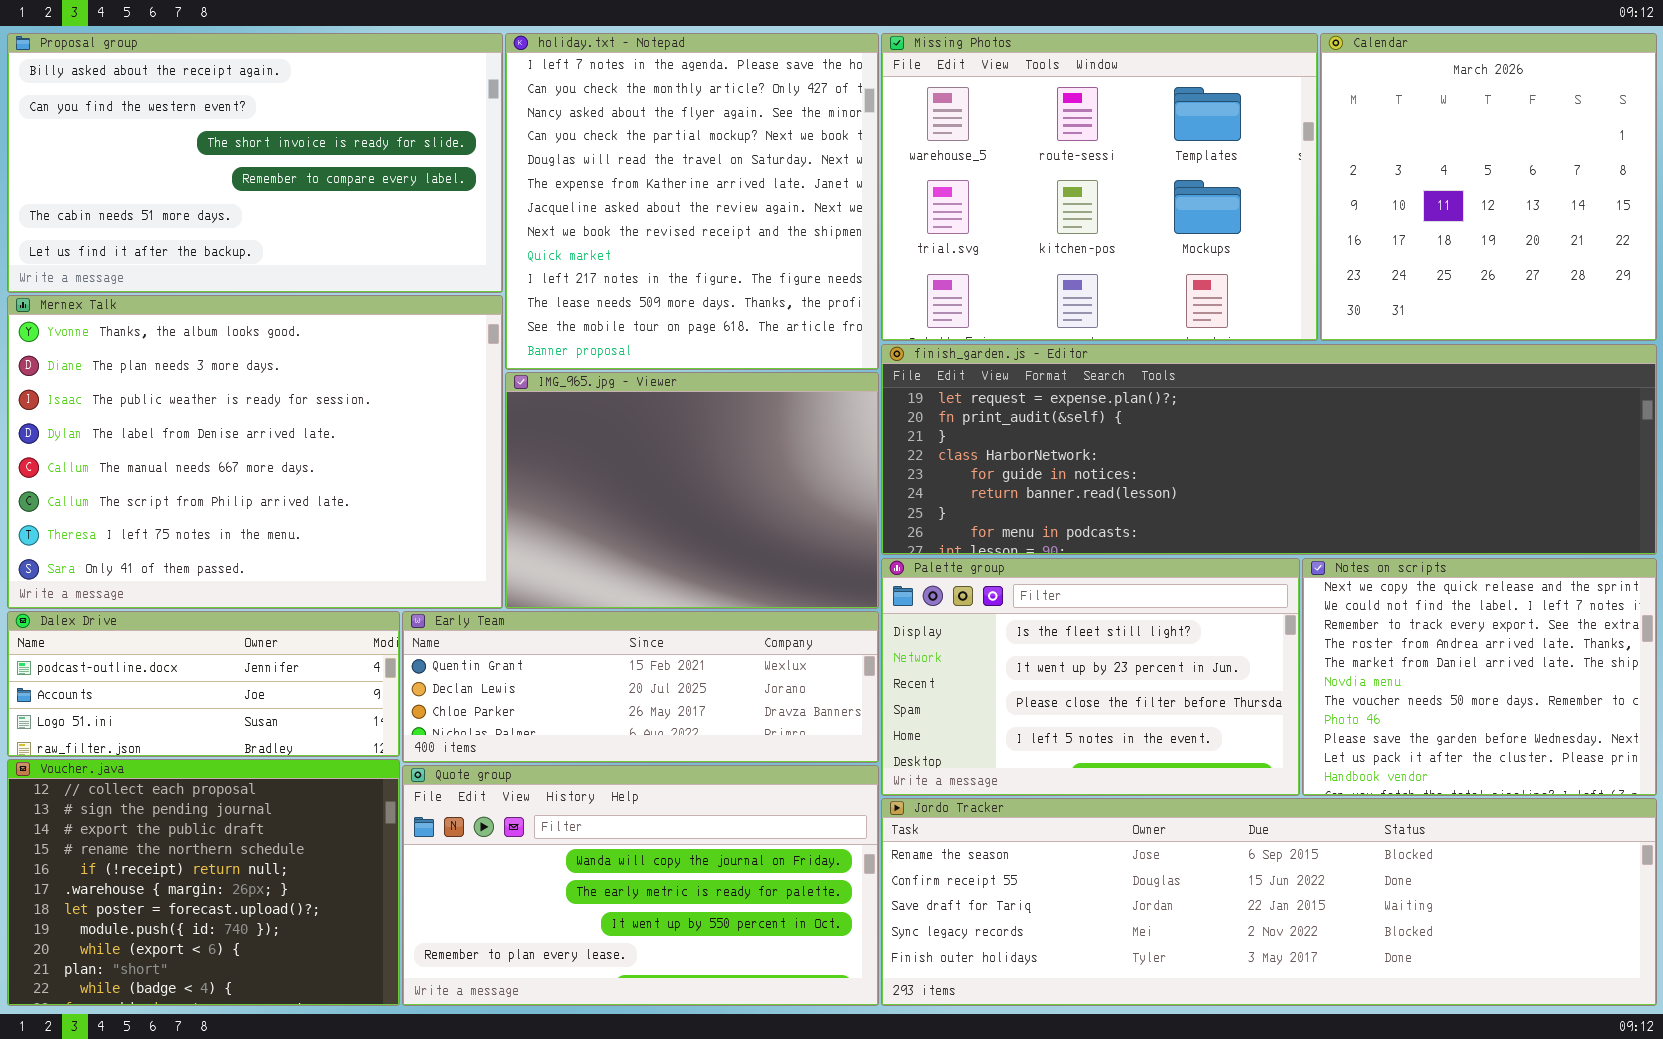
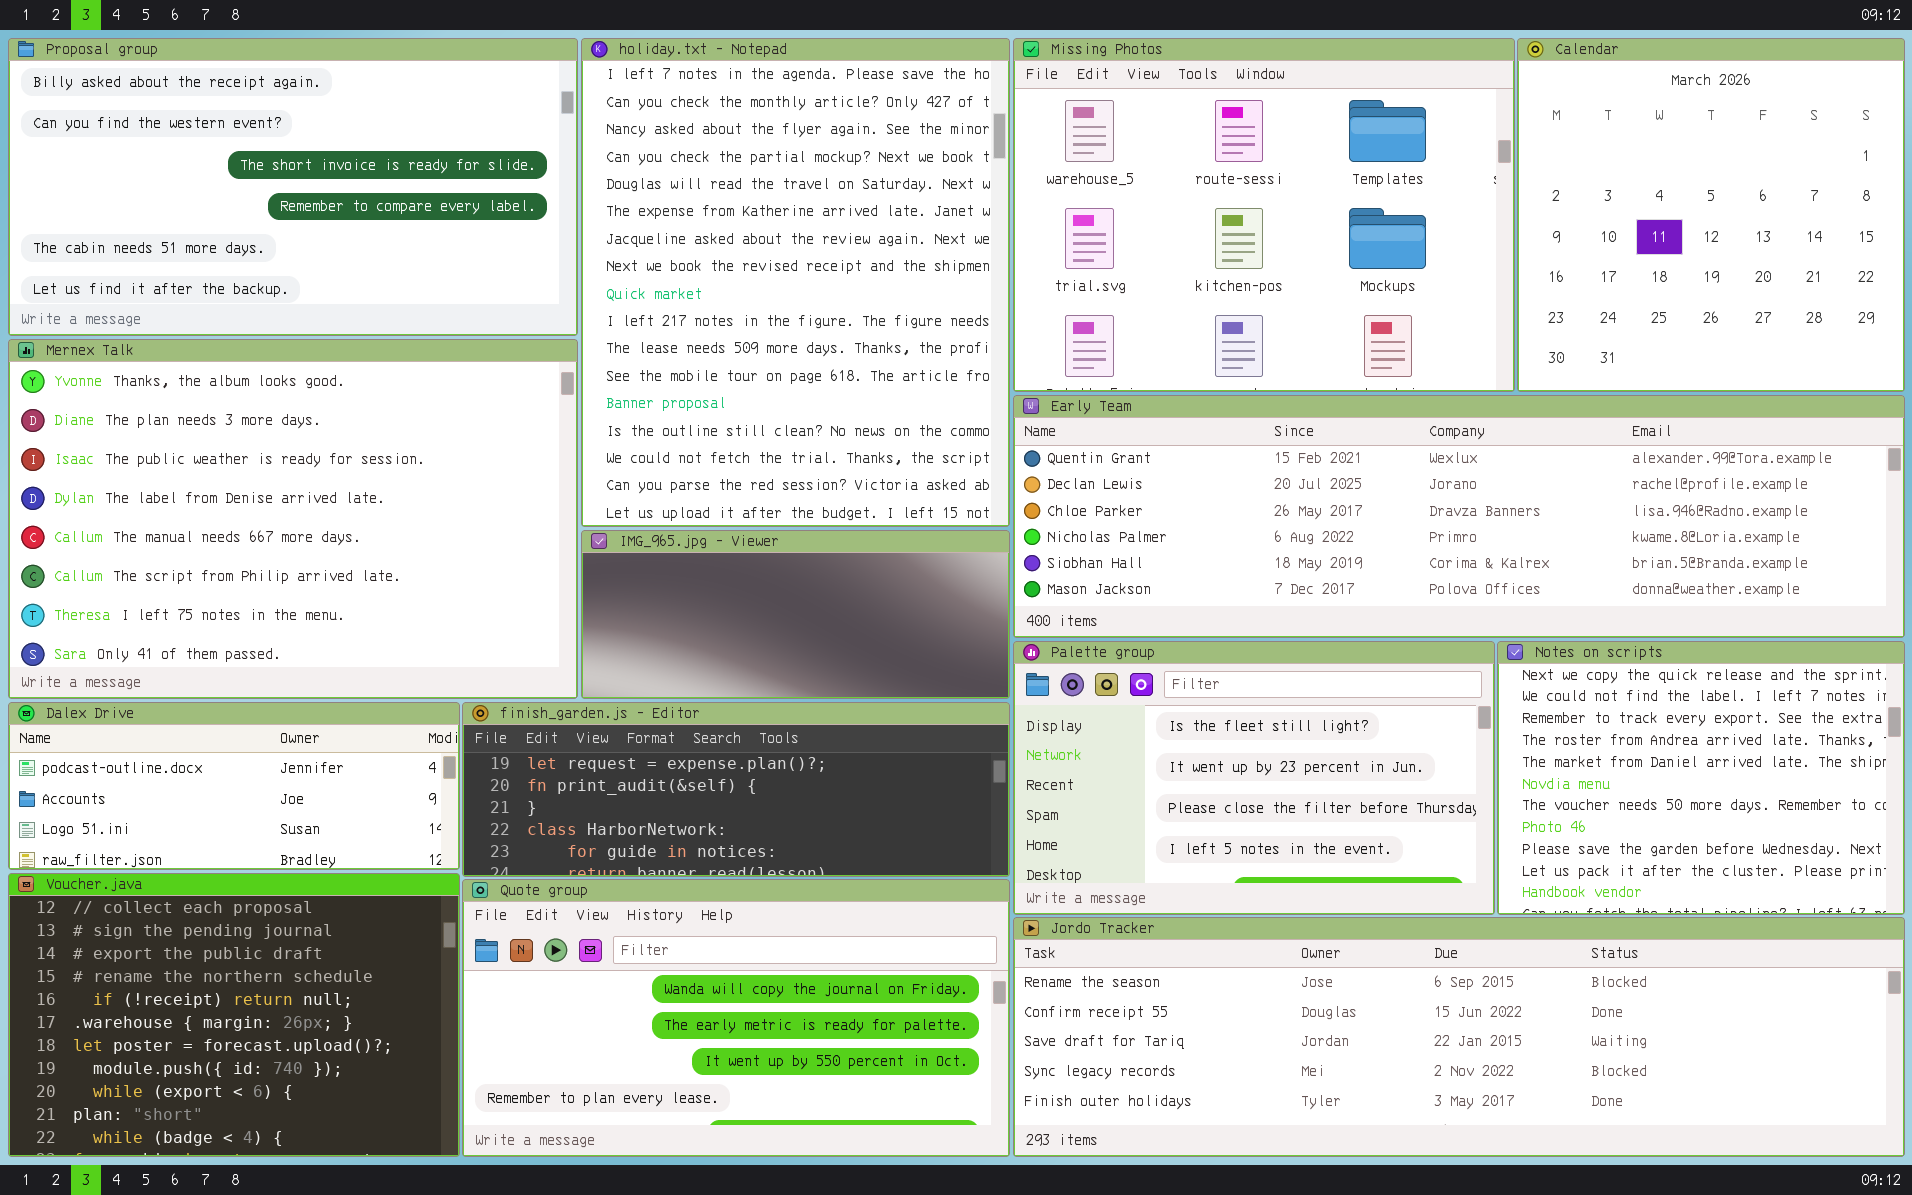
holiday.txt - Notepad: [505,33,879,370] -> [581,38,1010,527], resized
finish_garden.js - Editor: [881,344,1657,555] -> [462,702,1010,877], moved, resized
IMG_965.jpg - Viewer: [505,372,879,609] -> [581,530,1010,699], resized
Early Team: [402,611,879,763] -> [1013,395,1905,638], moved, resized

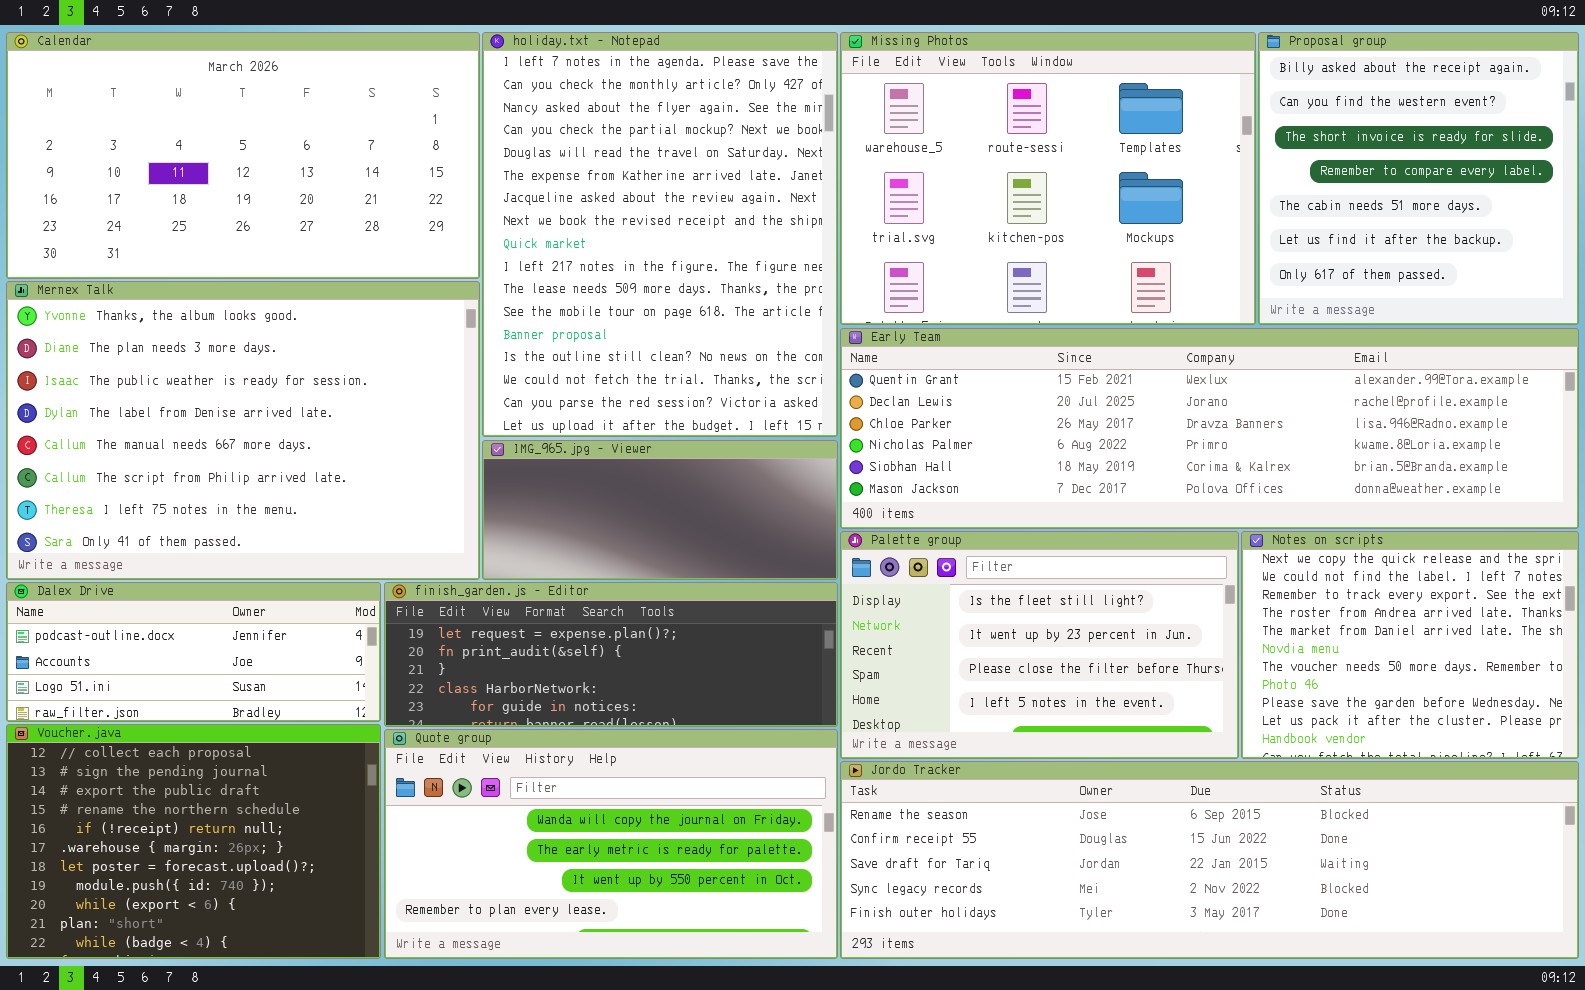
Proposal group: [8,38,578,336] -> [1258,32,1579,325], moved, resized
Calendar: [1517,38,1905,392] -> [6,32,480,279], moved, resized

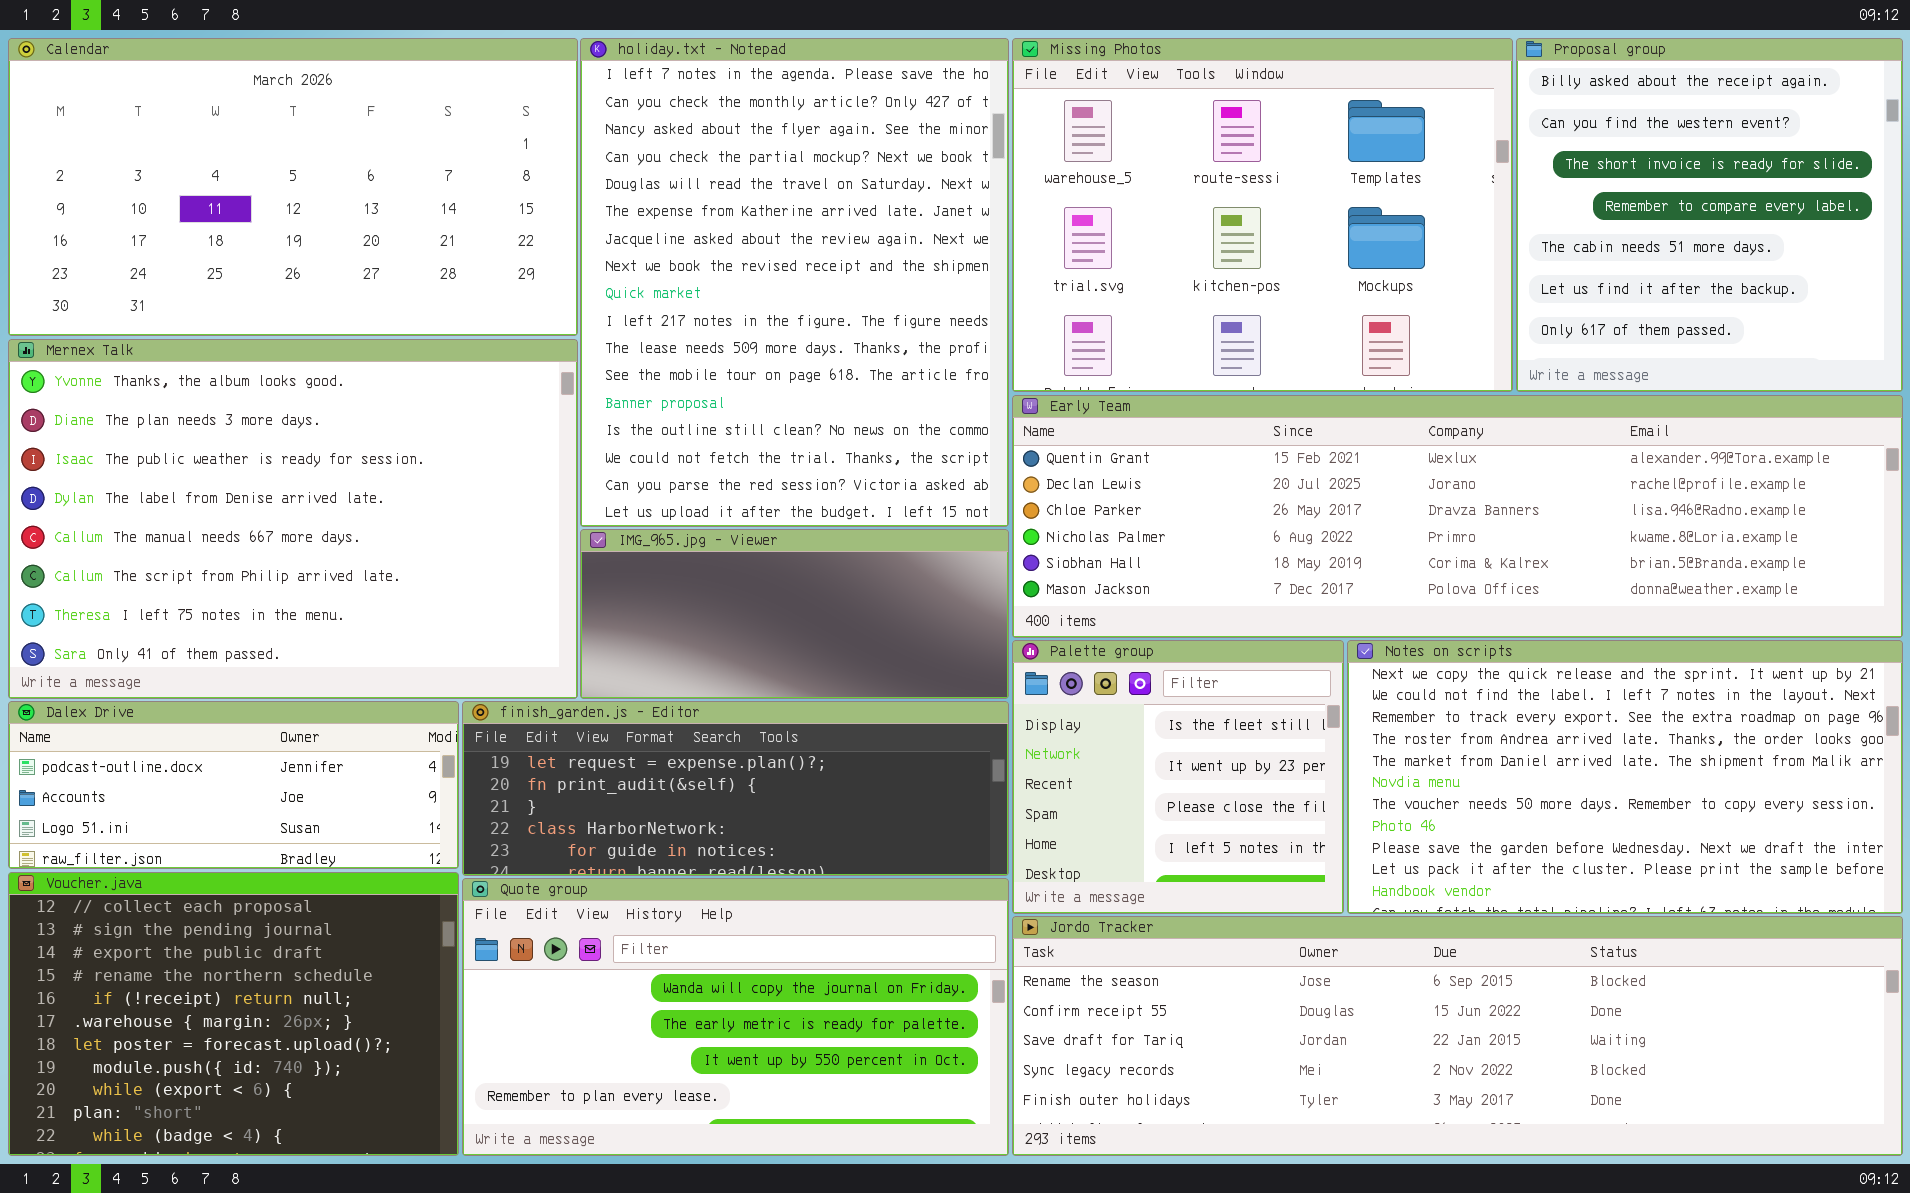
Palette group: [840,531,1239,759] -> [1012,640,1344,914], resized
Notes on scripts: [1241,531,1579,759] -> [1347,640,1903,914], resized

